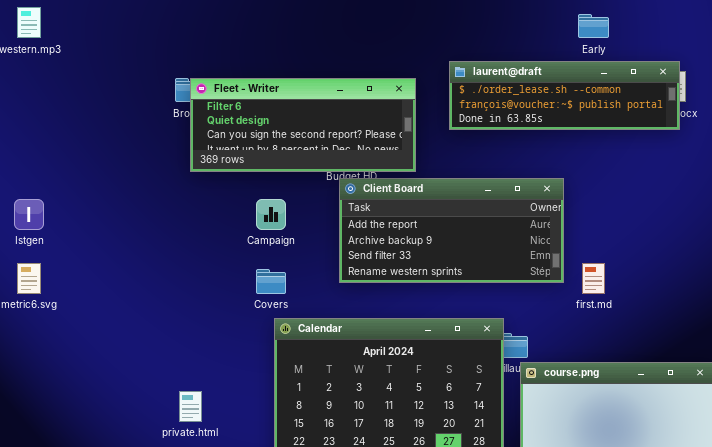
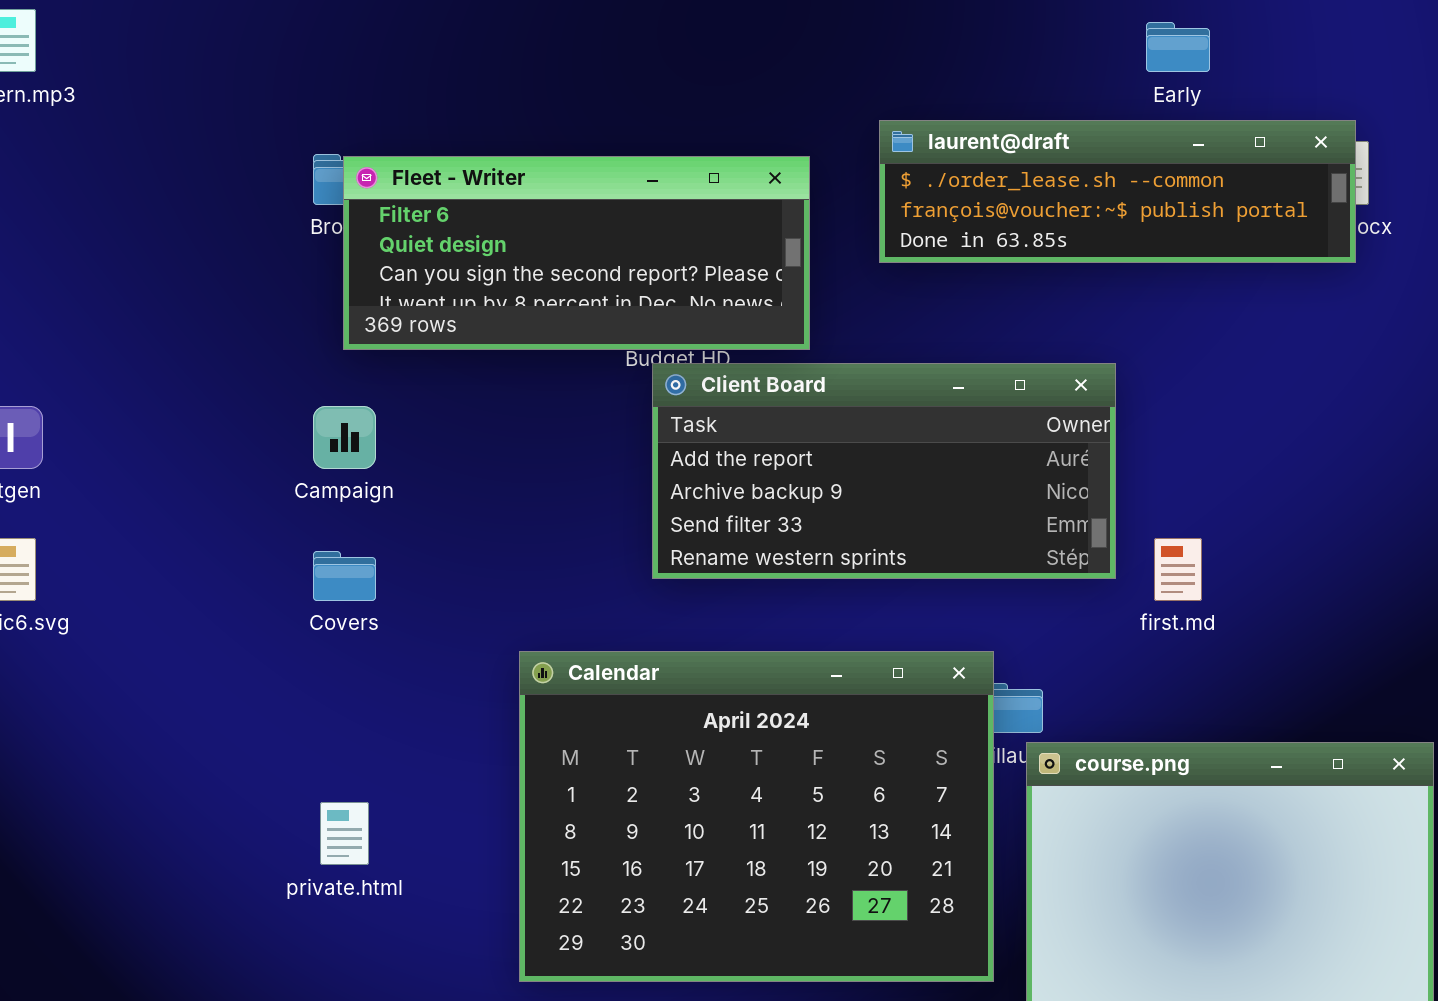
Campaign: [256,199,286,230] -> [313,406,376,469], moved
Covers: [256,269,286,294] -> [313,551,376,601], moved

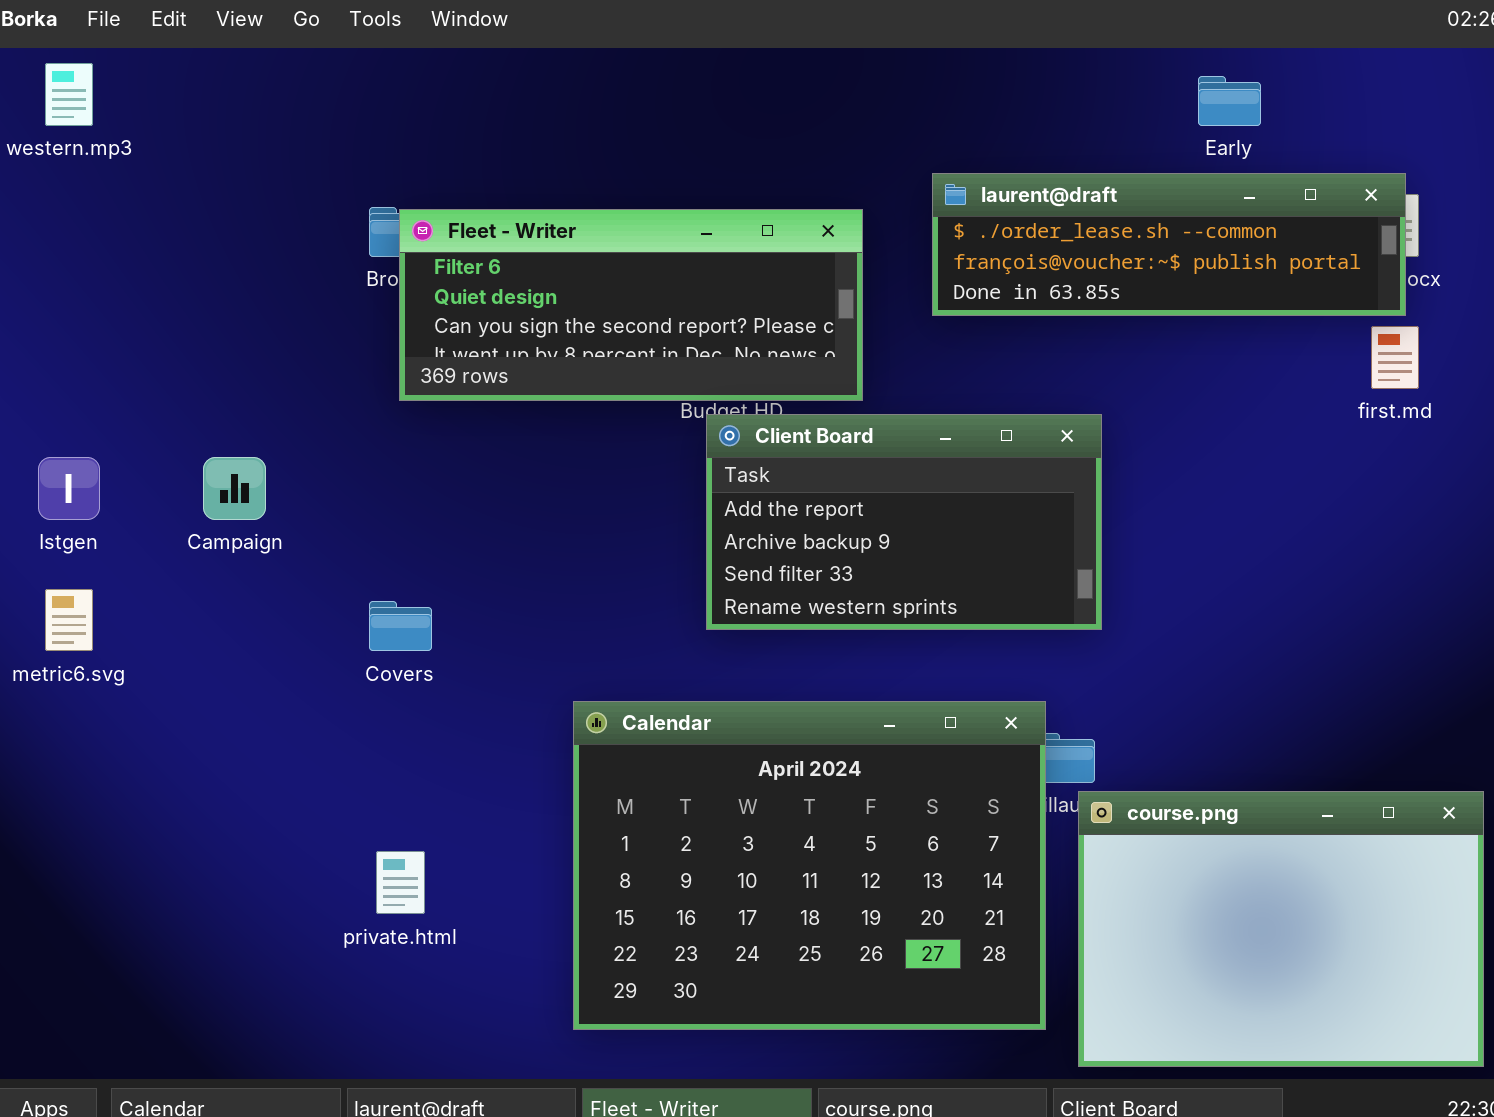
Client Board: [652,363,1116,579] -> [706,414,1102,630], resized
Campaign: [313,406,376,469] -> [203,457,266,520], moved
first.md: [1154,538,1202,601] -> [1371,326,1419,389], moved

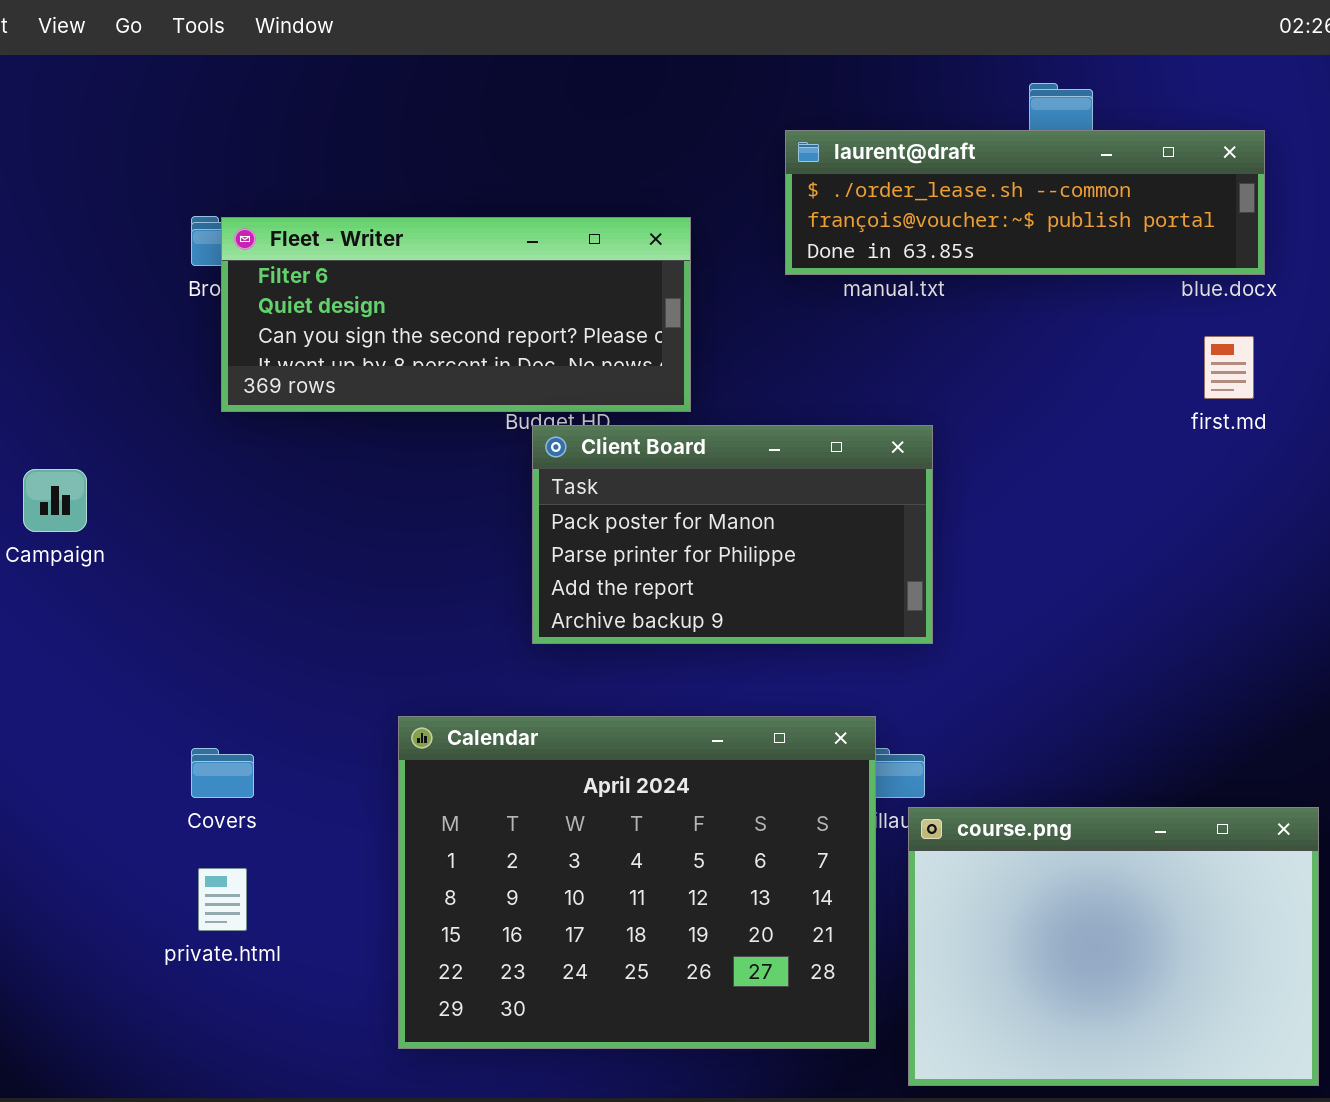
laurent@draft: [932,173,1406,316] -> [785,130,1265,275], moved
Client Board: [706,414,1102,630] -> [532,425,933,644], scrolled up 2 rows
Covers: [369,601,432,651] -> [191,748,254,798], moved

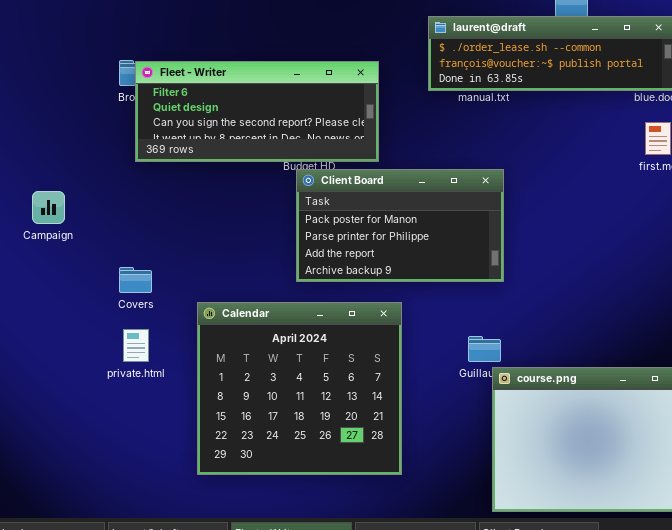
Calendar: [398,716,876,1049] -> [197,302,402,475], moved, resized
Covers: [191,748,254,798] -> [119,267,152,293], moved
private.html: [198,868,247,931] -> [123,329,149,362], moved

